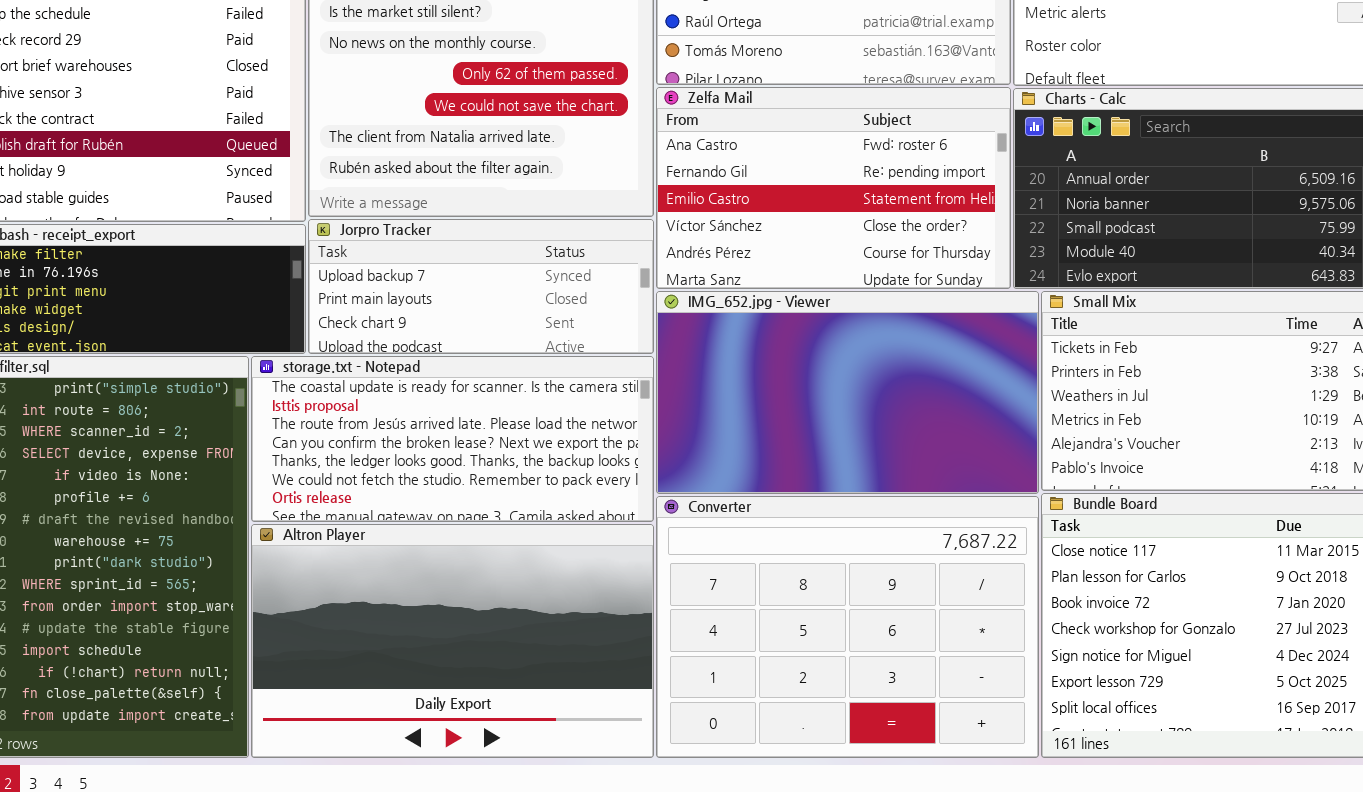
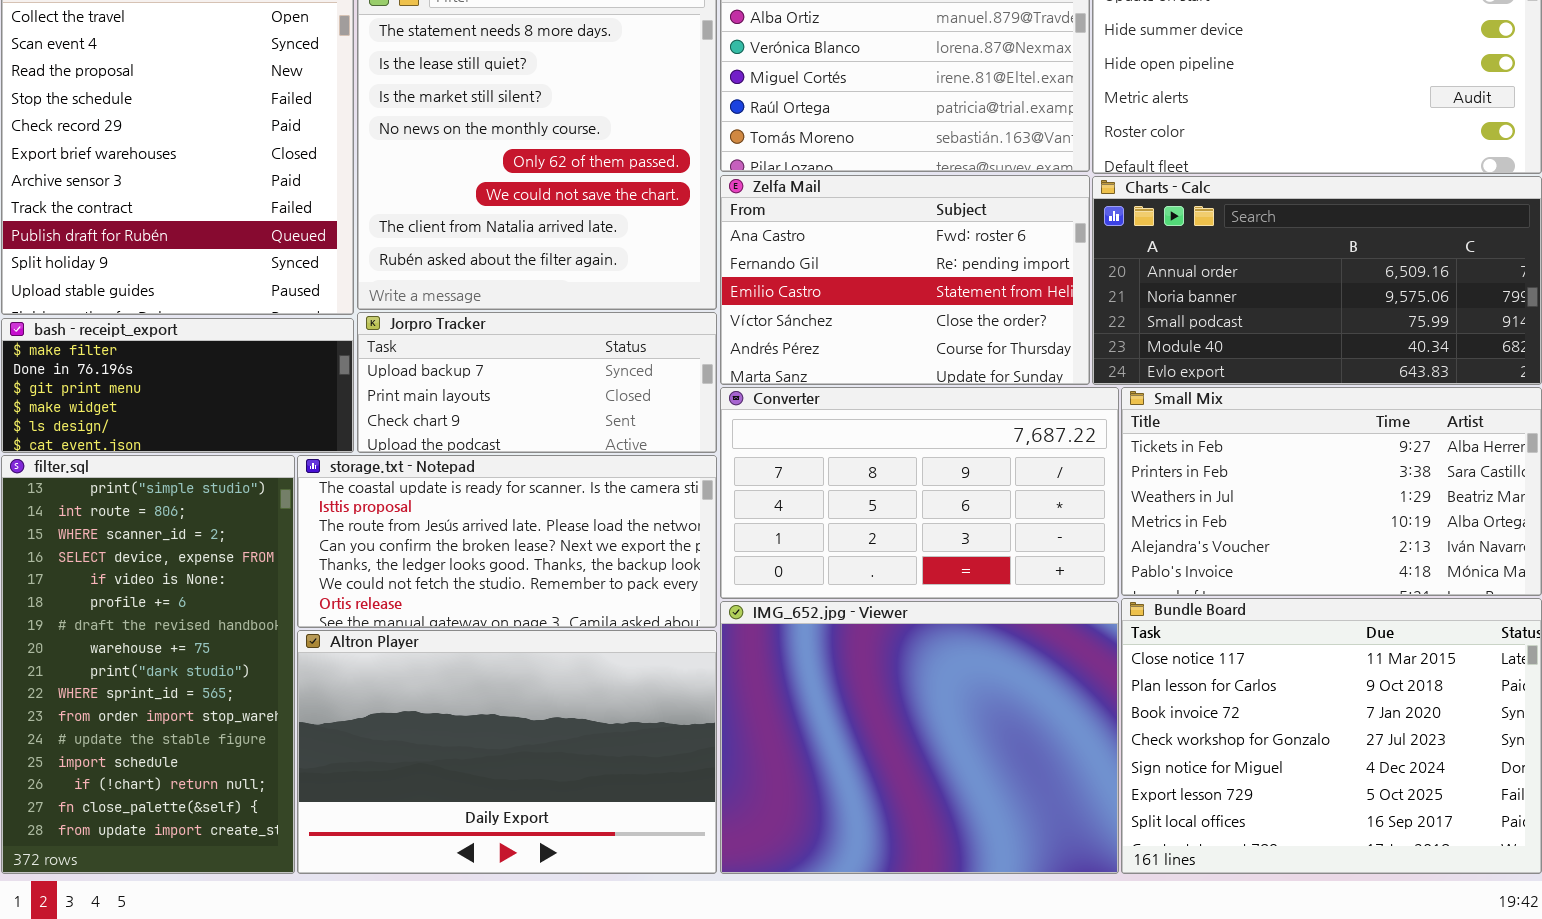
IMG_652.jpg - Viewer: [656,291,1039,494] -> [720,601,1119,874], moved, resized
Converter: [656,496,1039,758] -> [720,387,1119,599], moved, resized

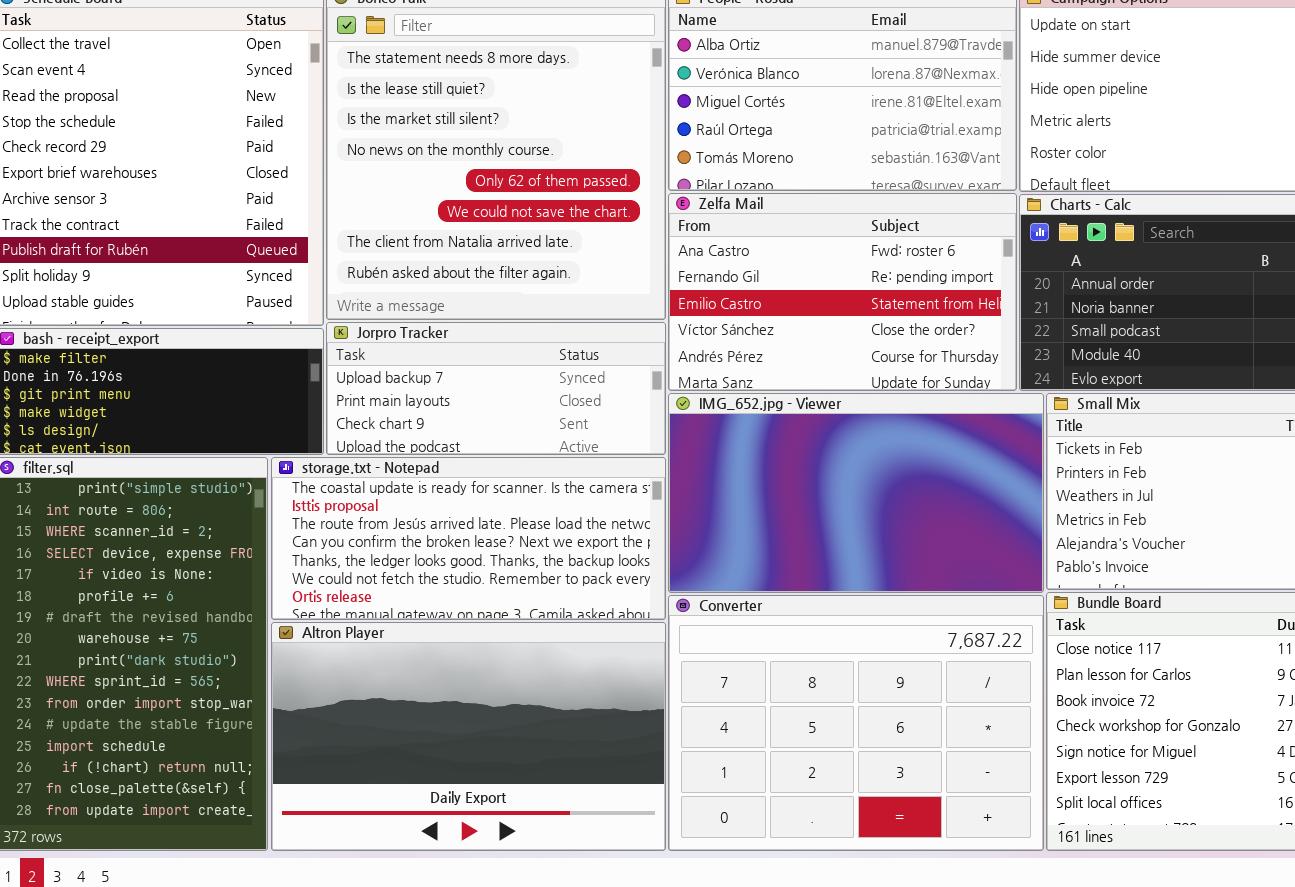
Converter: [720,387,1119,599] -> [668,595,1044,851], moved, resized
IMG_652.jpg - Viewer: [720,601,1119,874] -> [668,393,1044,593], moved, resized

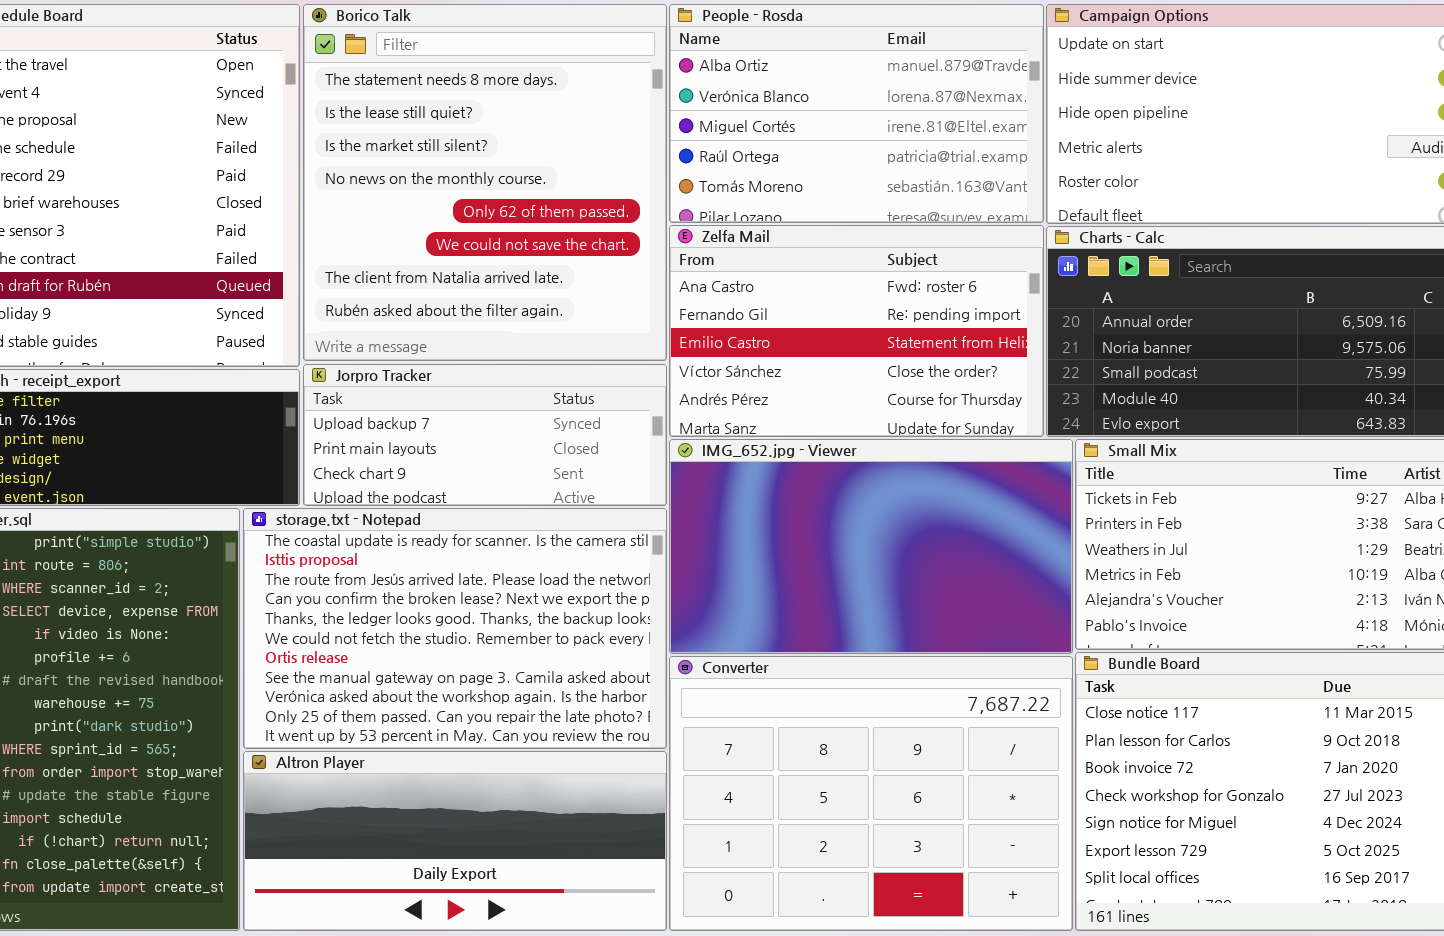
storage.txt - Notepad: [271,457,666,620] -> [243,508,667,749], resized
Altron Player: [271,622,666,851] -> [243,751,667,931], resized

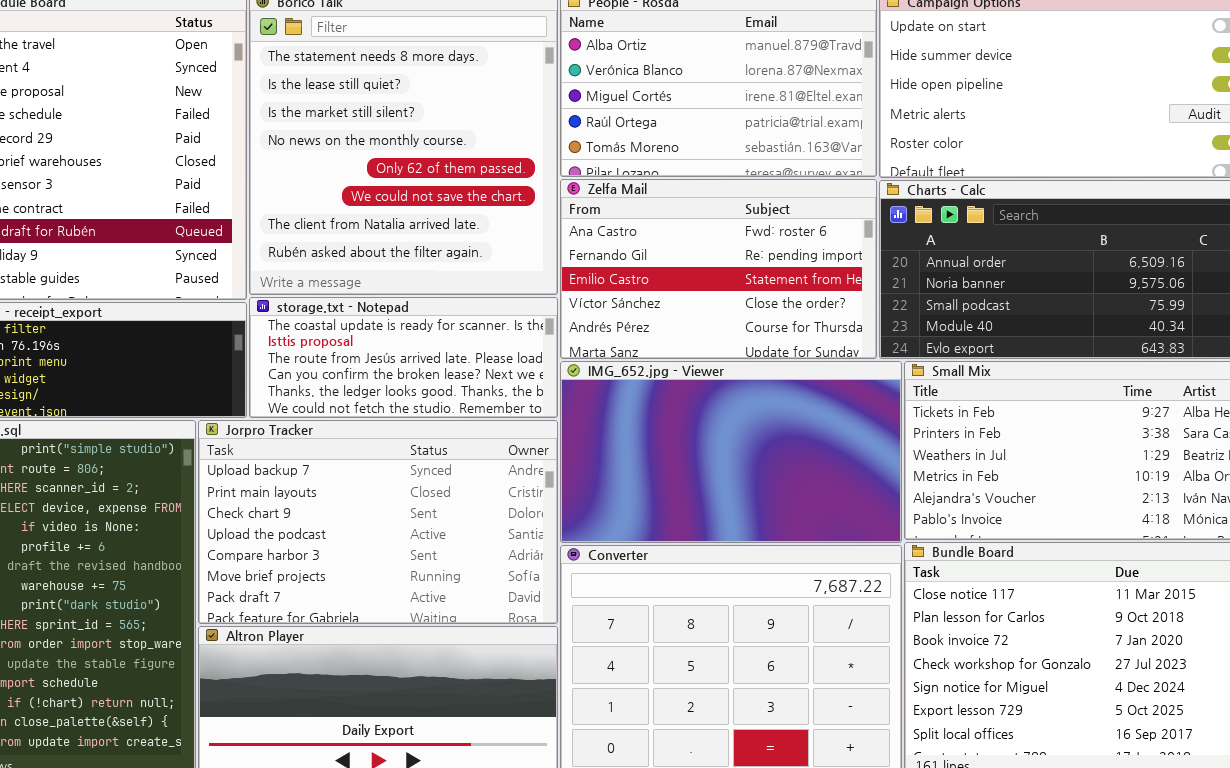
Jorpro Tracker: [303,364,667,506] -> [198,420,558,624], moved, resized
storage.txt - Notepad: [243,508,667,749] -> [249,297,558,418], moved, resized

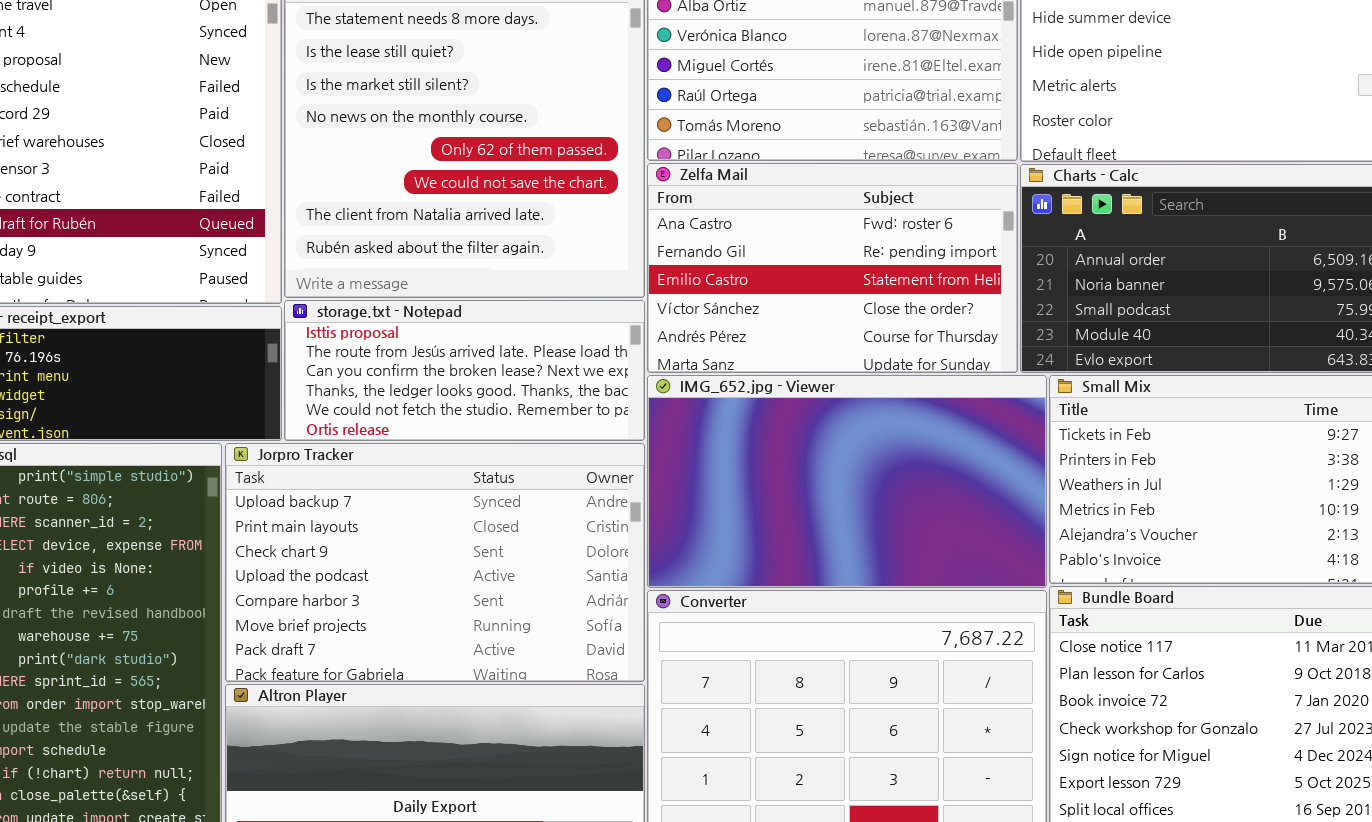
storage.txt - Notepad: [249,297,558,418] -> [284,300,645,441], scrolled down 1 row

